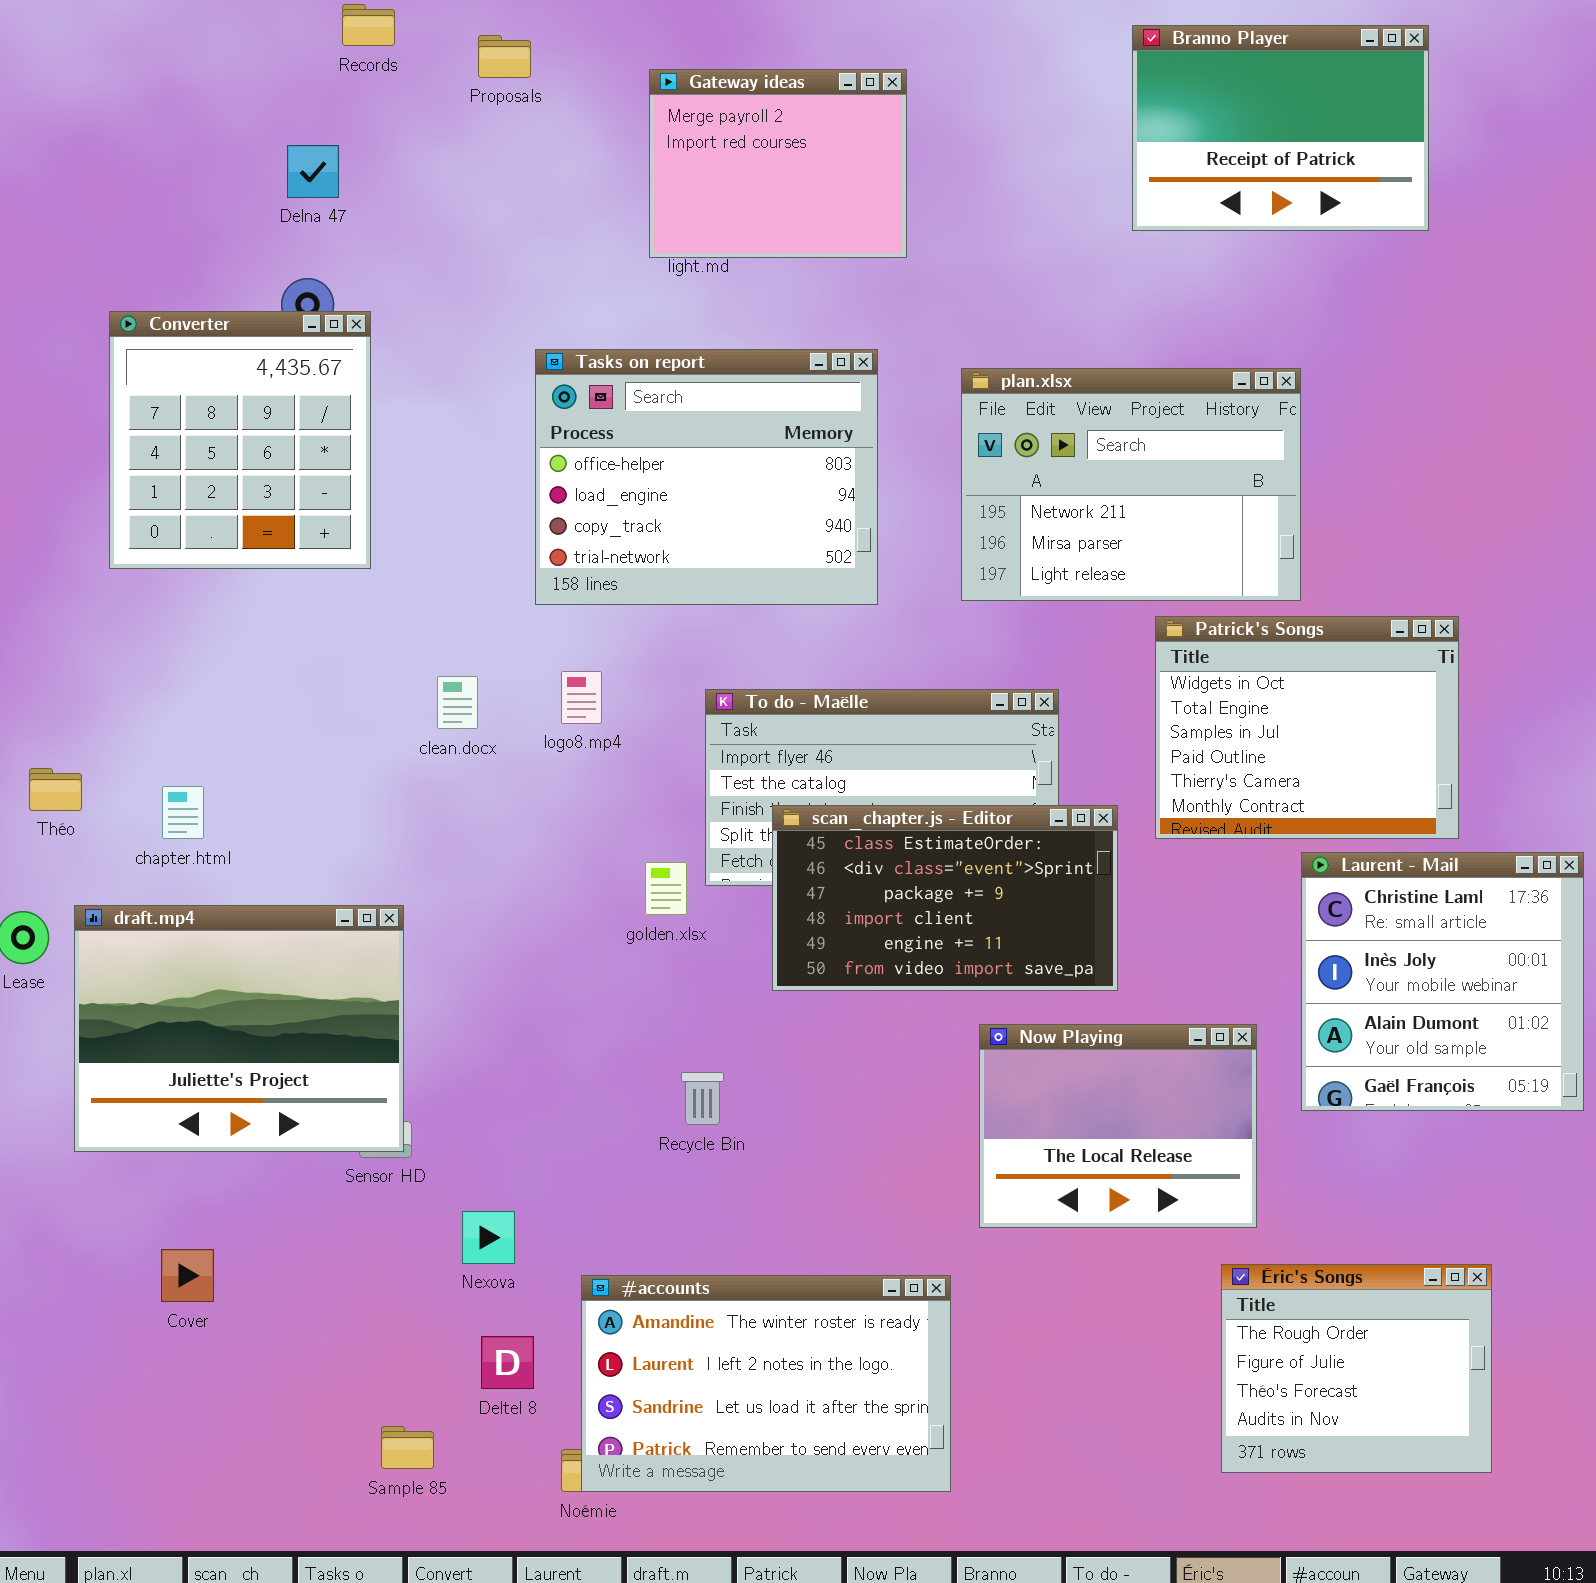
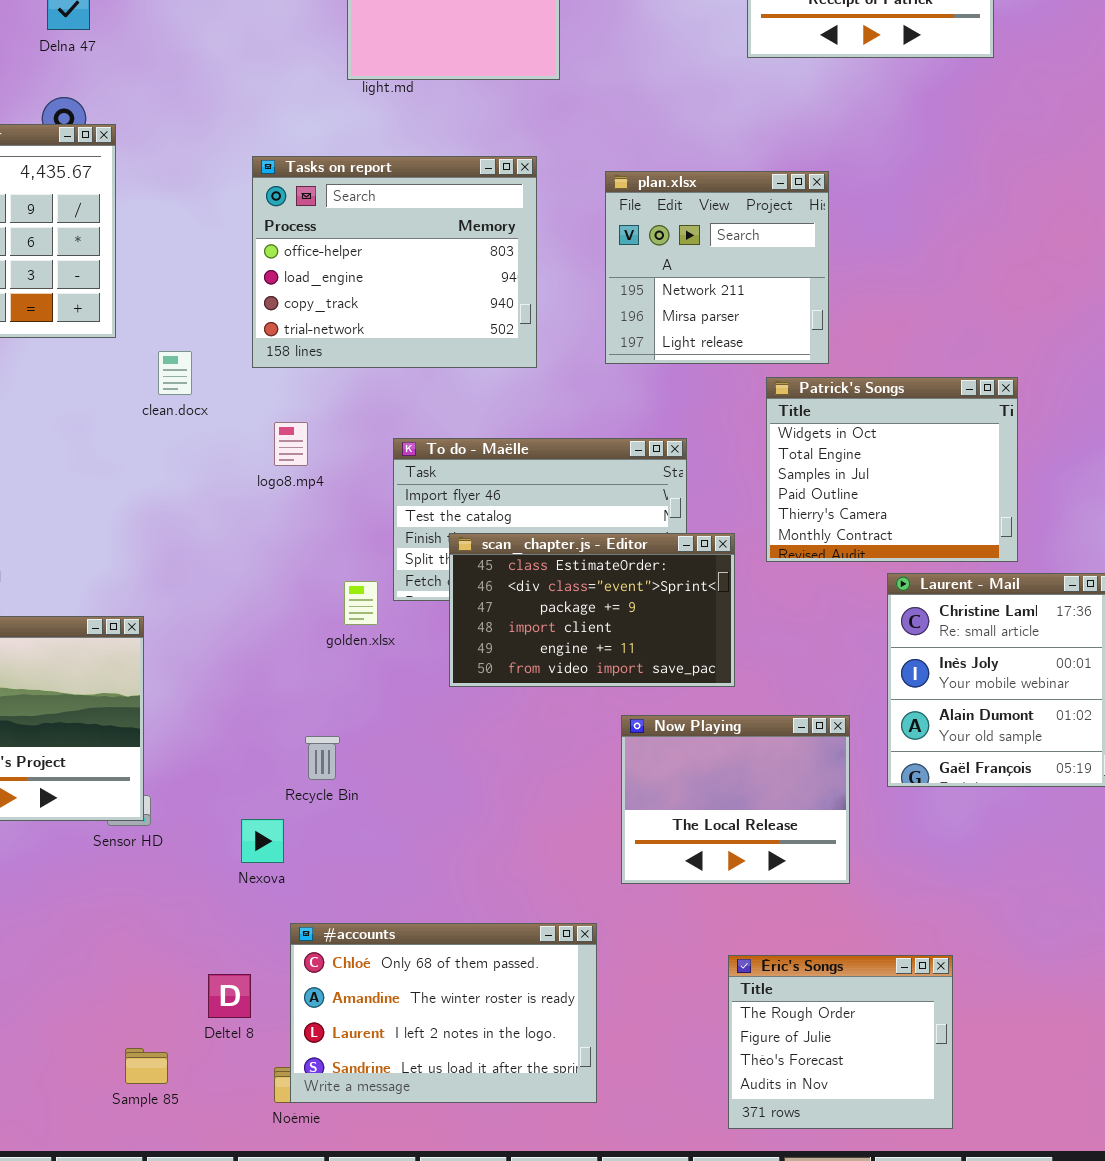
plan.xlsx: [961,368,1301,601] -> [605,171,829,364], resized
clean.docx: [437,676,478,729] -> [158,351,192,395], moved
Recycle Bin: [681,1072,724,1125] -> [305,736,340,780], moved
Nexova: [462,1211,515,1264] -> [241,819,284,863], moved
Éric's Songs: [1221,1264,1492,1473] -> [728,955,953,1129], moved
#accounts: [581,1275,951,1492] -> [290,923,597,1103], scrolled up 1 row

